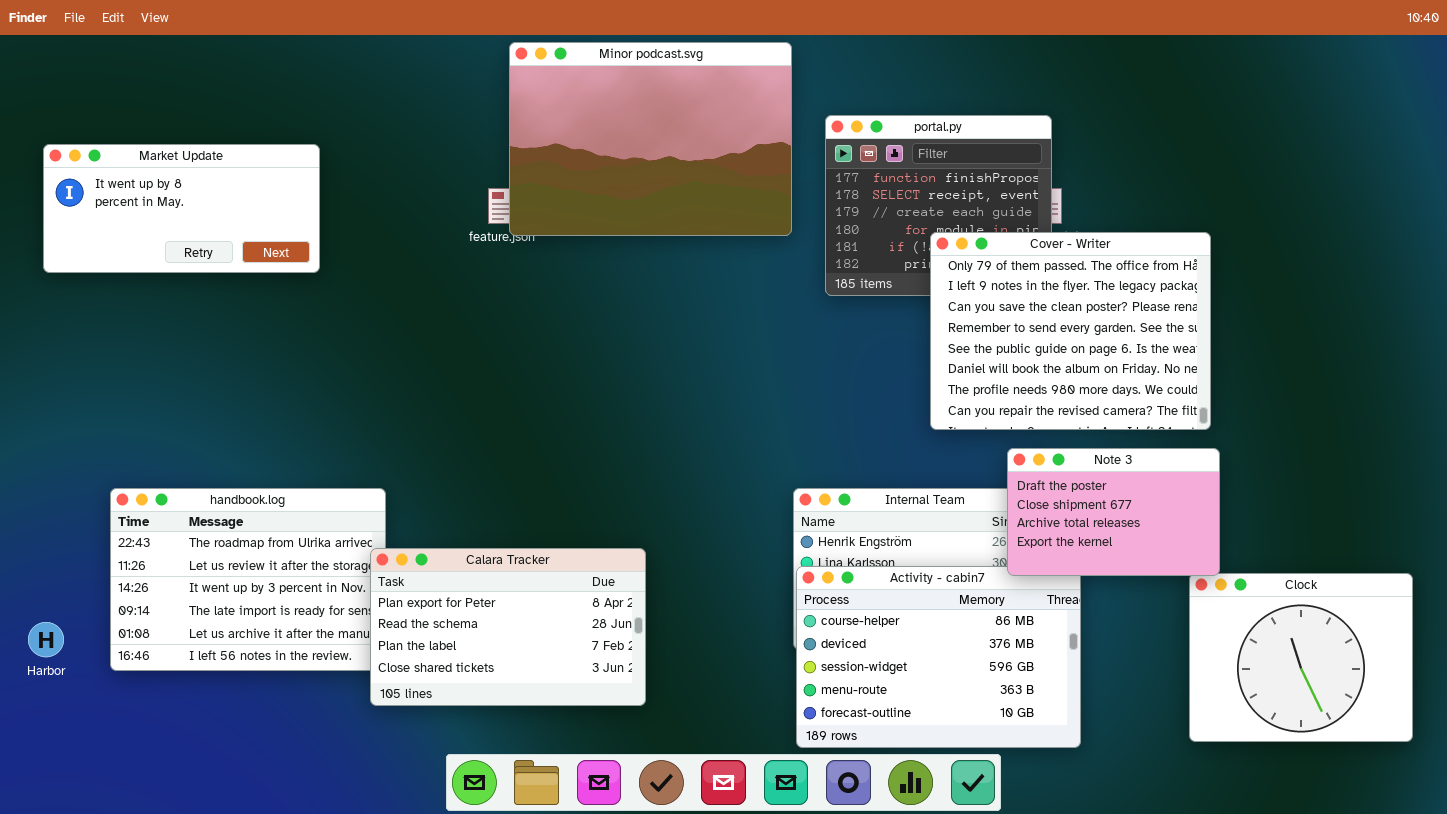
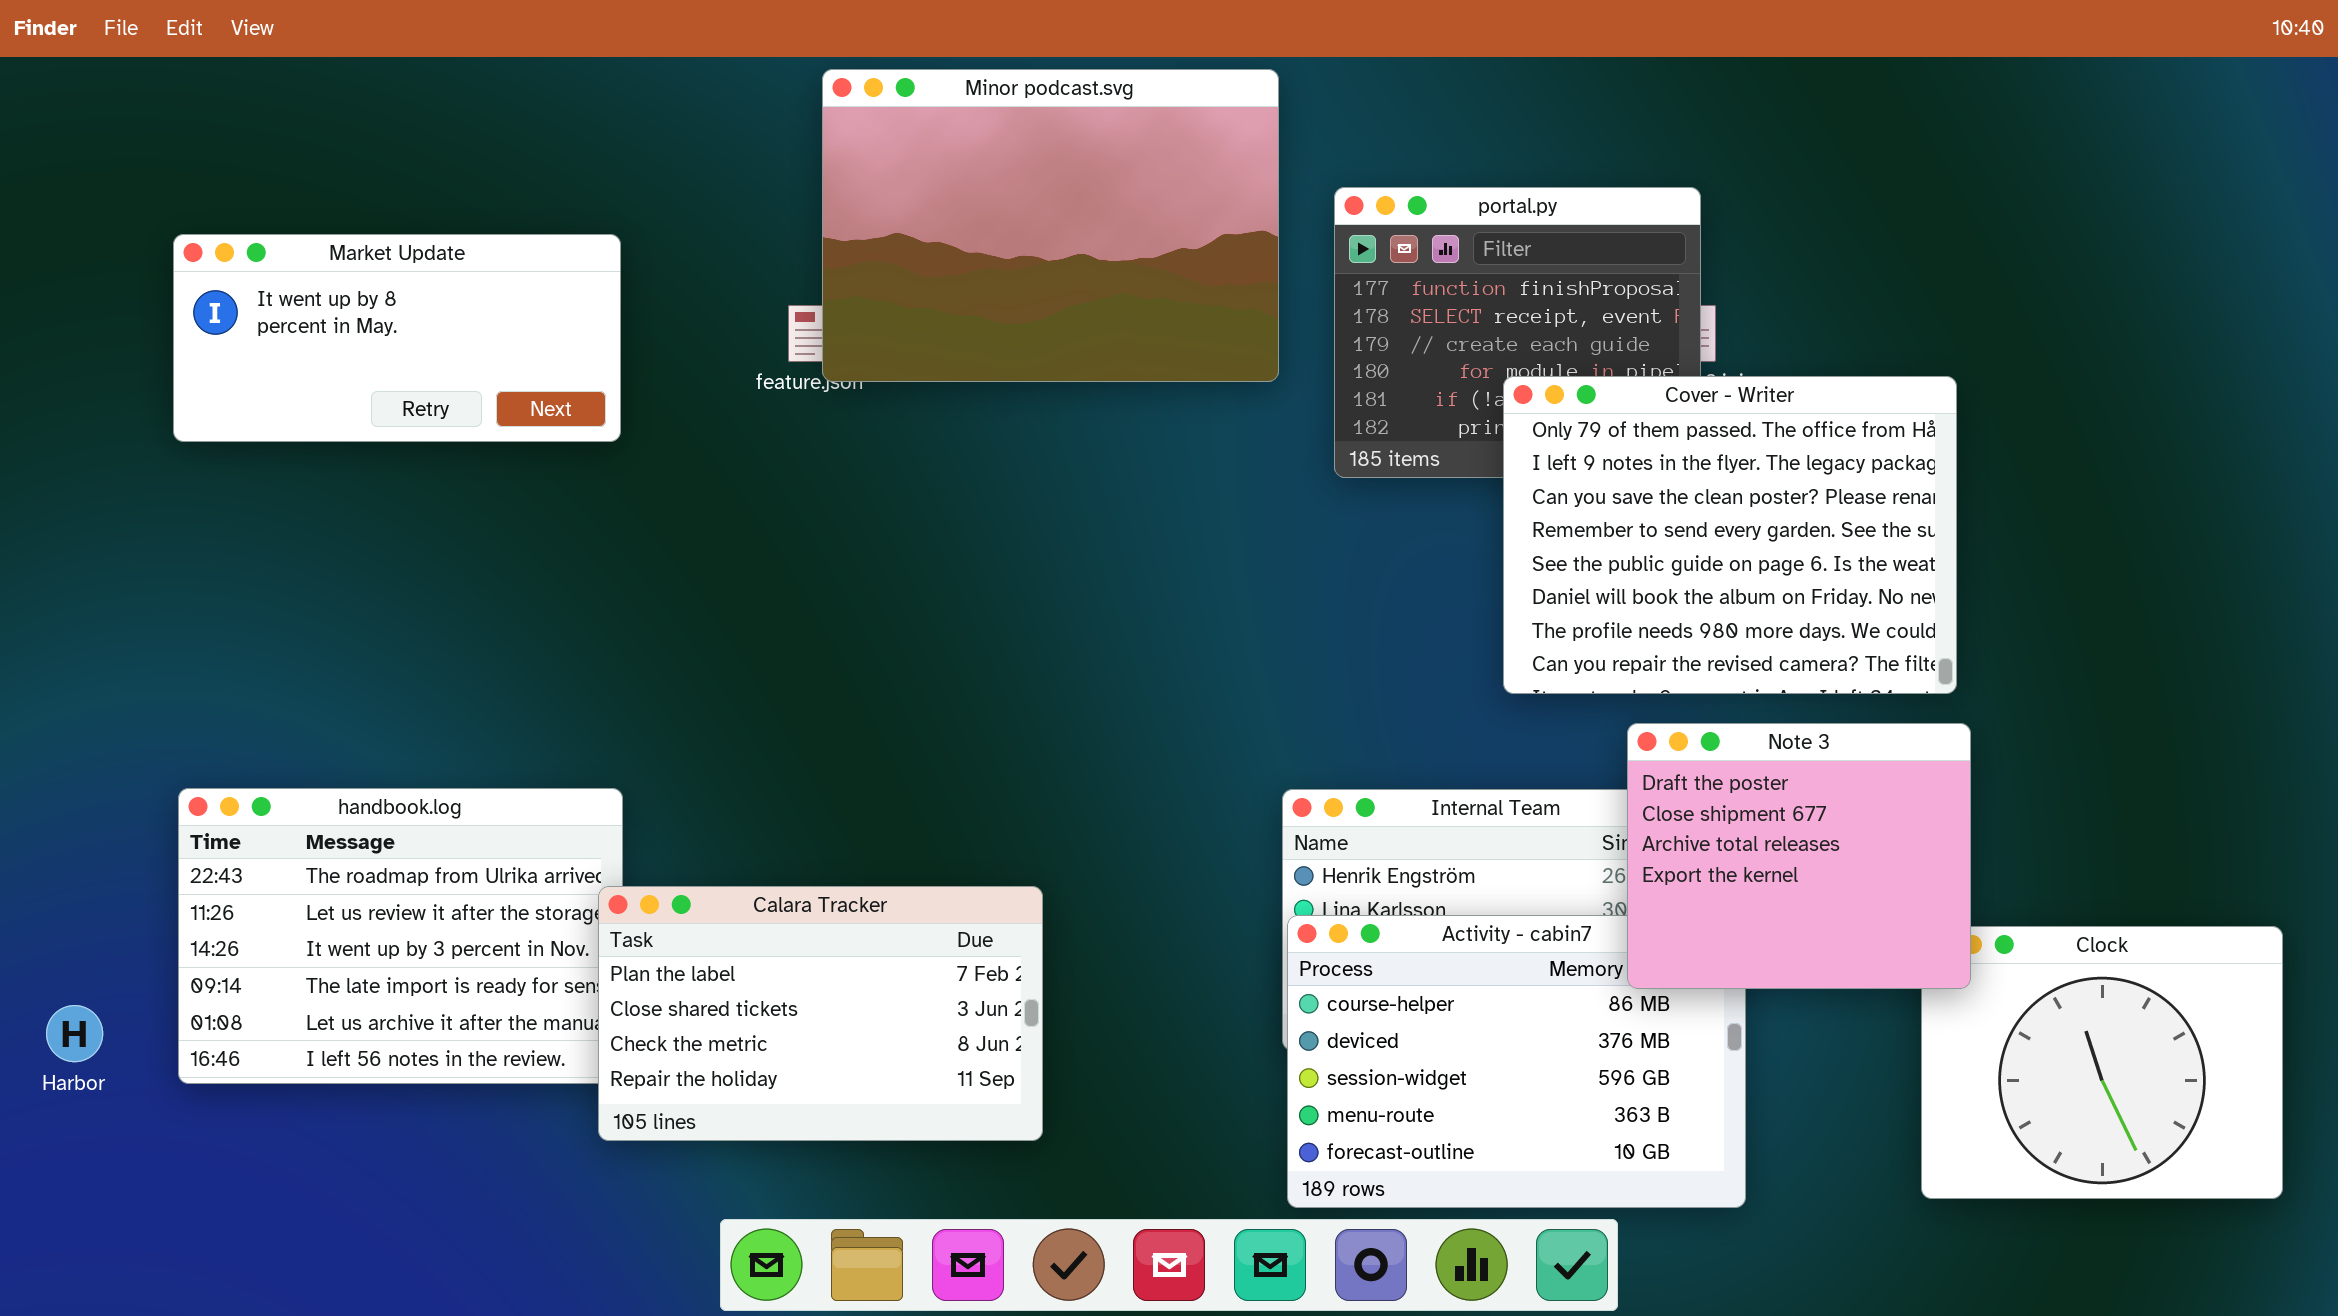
Market Update: [43,144,320,273] -> [173,234,621,442], moved
Note 3: [1007,448,1220,576] -> [1627,723,1971,989], resized
Calara Tracker: [370,548,646,706] -> [598,886,1043,1141], scrolled down 2 rows

